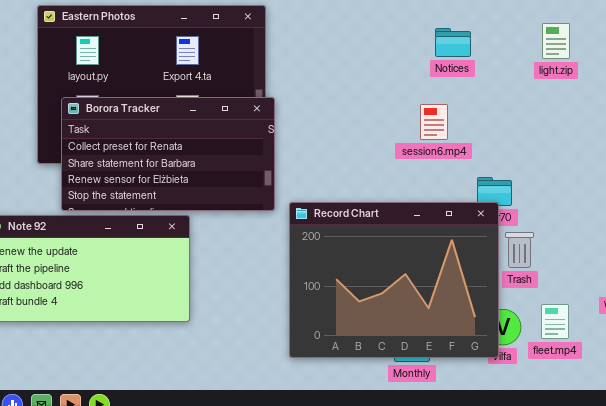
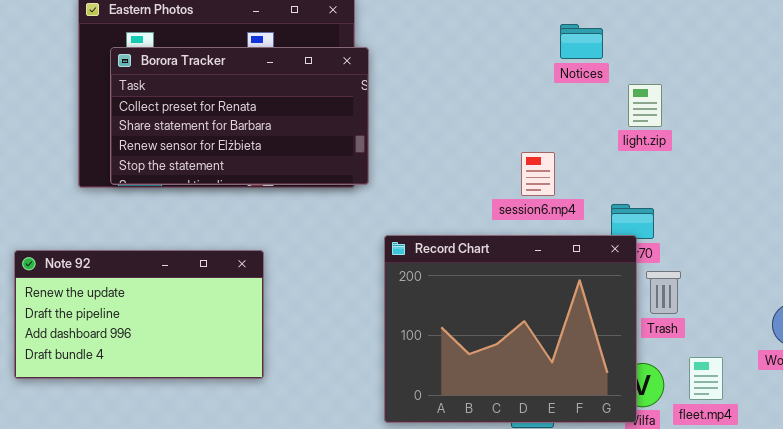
light.zip: [542,23,570,59] -> [628,84,662,127], moved
Borora Tracker: [61,97,275,211] -> [110,47,369,185], moved
session6.mp4: [420,104,448,140] -> [521,152,555,196], moved

